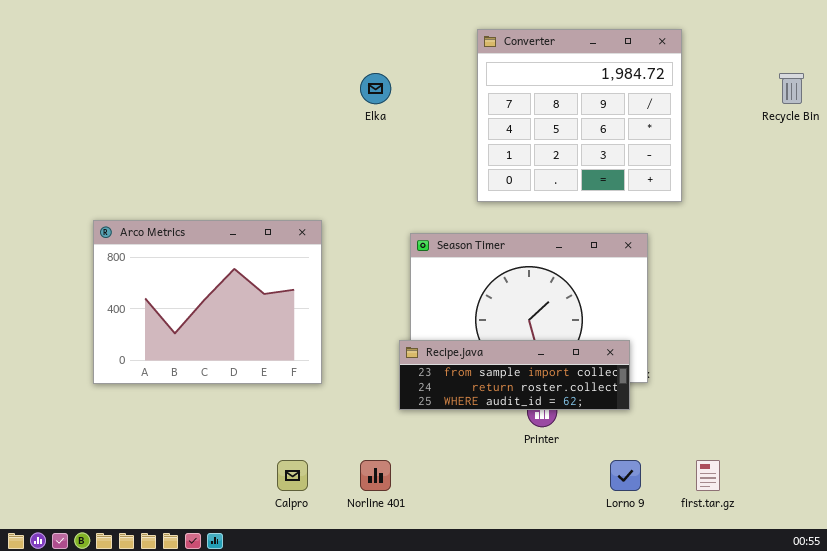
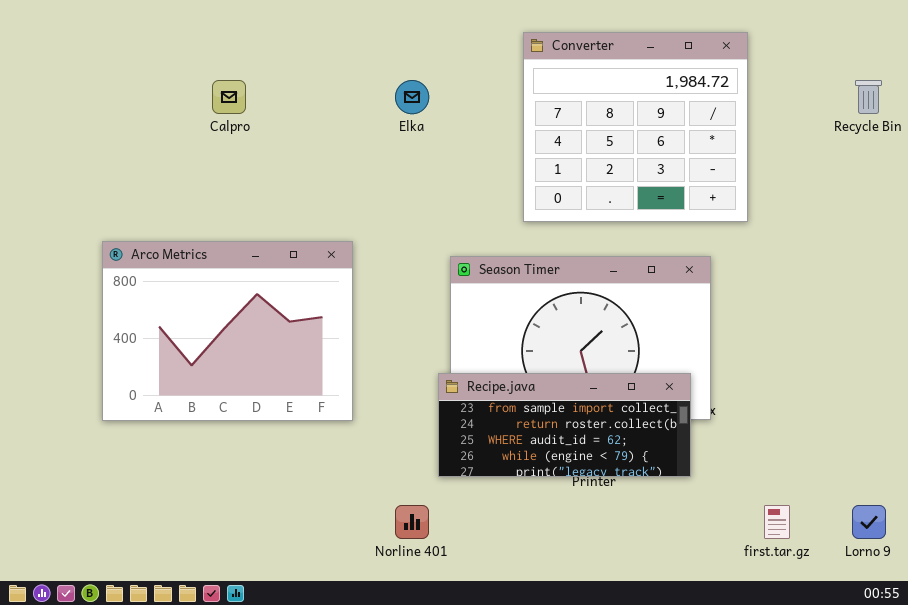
Recipe.java: [399,340,630,410] -> [438,373,691,477], resized
Calpro: [277,460,308,491] -> [212,80,246,114], moved
Lorno 9: [610,460,641,491] -> [852,505,886,539], moved

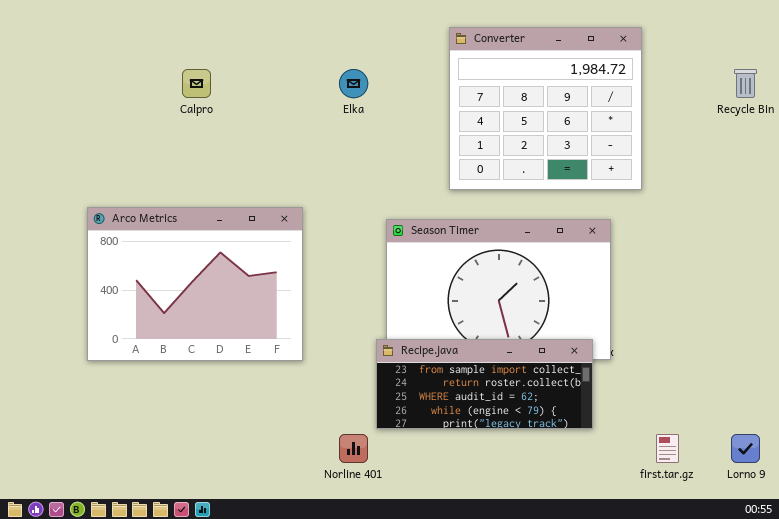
Recipe.java: [438,373,691,477] -> [376,339,593,429], moved

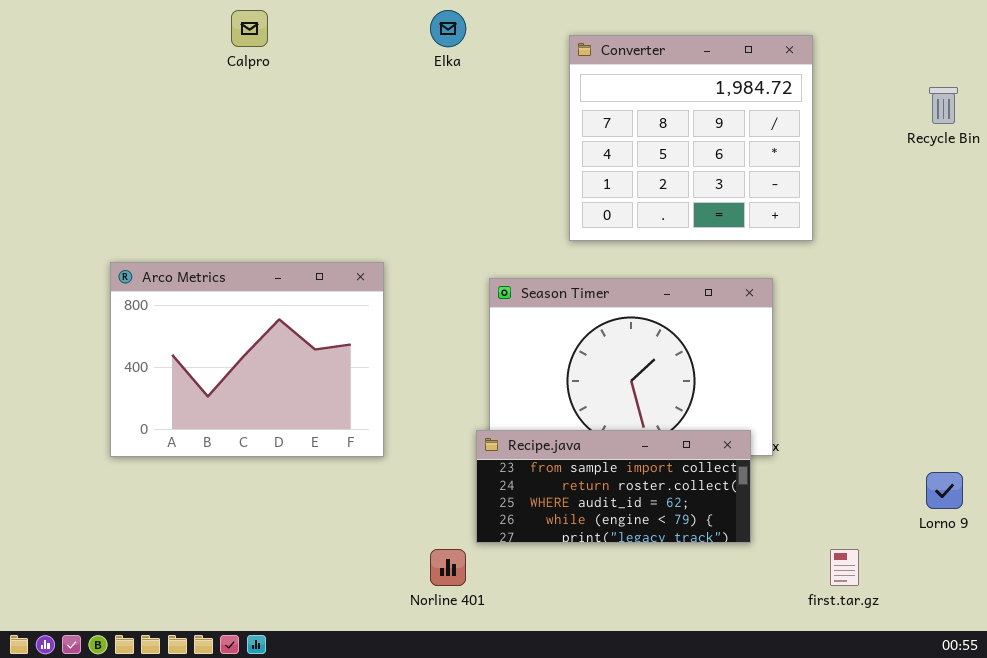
Calpro: [182,69,211,98] -> [231,10,268,47], moved
Elka: [339,69,368,98] -> [430,10,466,47], moved
Lorno 9: [731,434,760,463] -> [926,472,963,509], moved

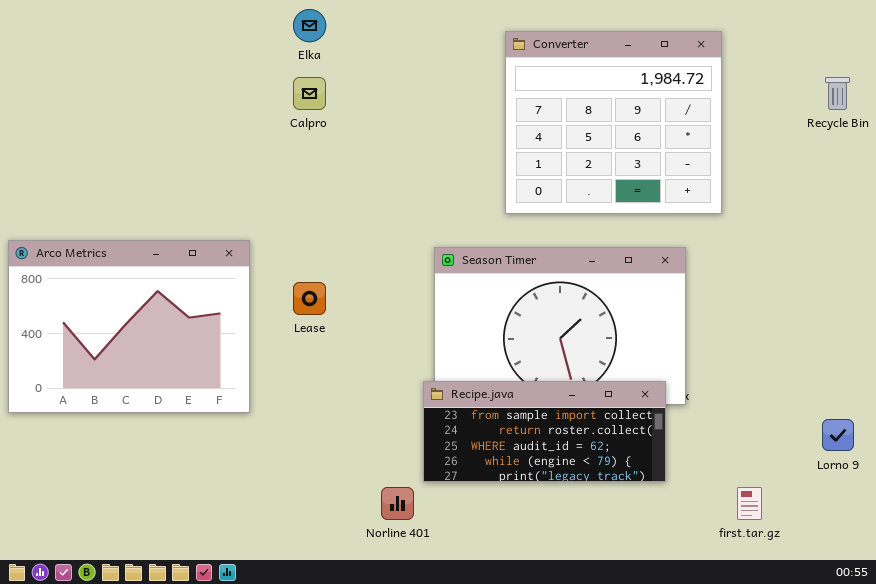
Calpro: [231,10,268,47] -> [293,77,326,110], moved
Elka: [430,10,466,47] -> [293,9,326,42], moved
Arco Metrics: [110,262,384,457] -> [8,240,250,413], moved

